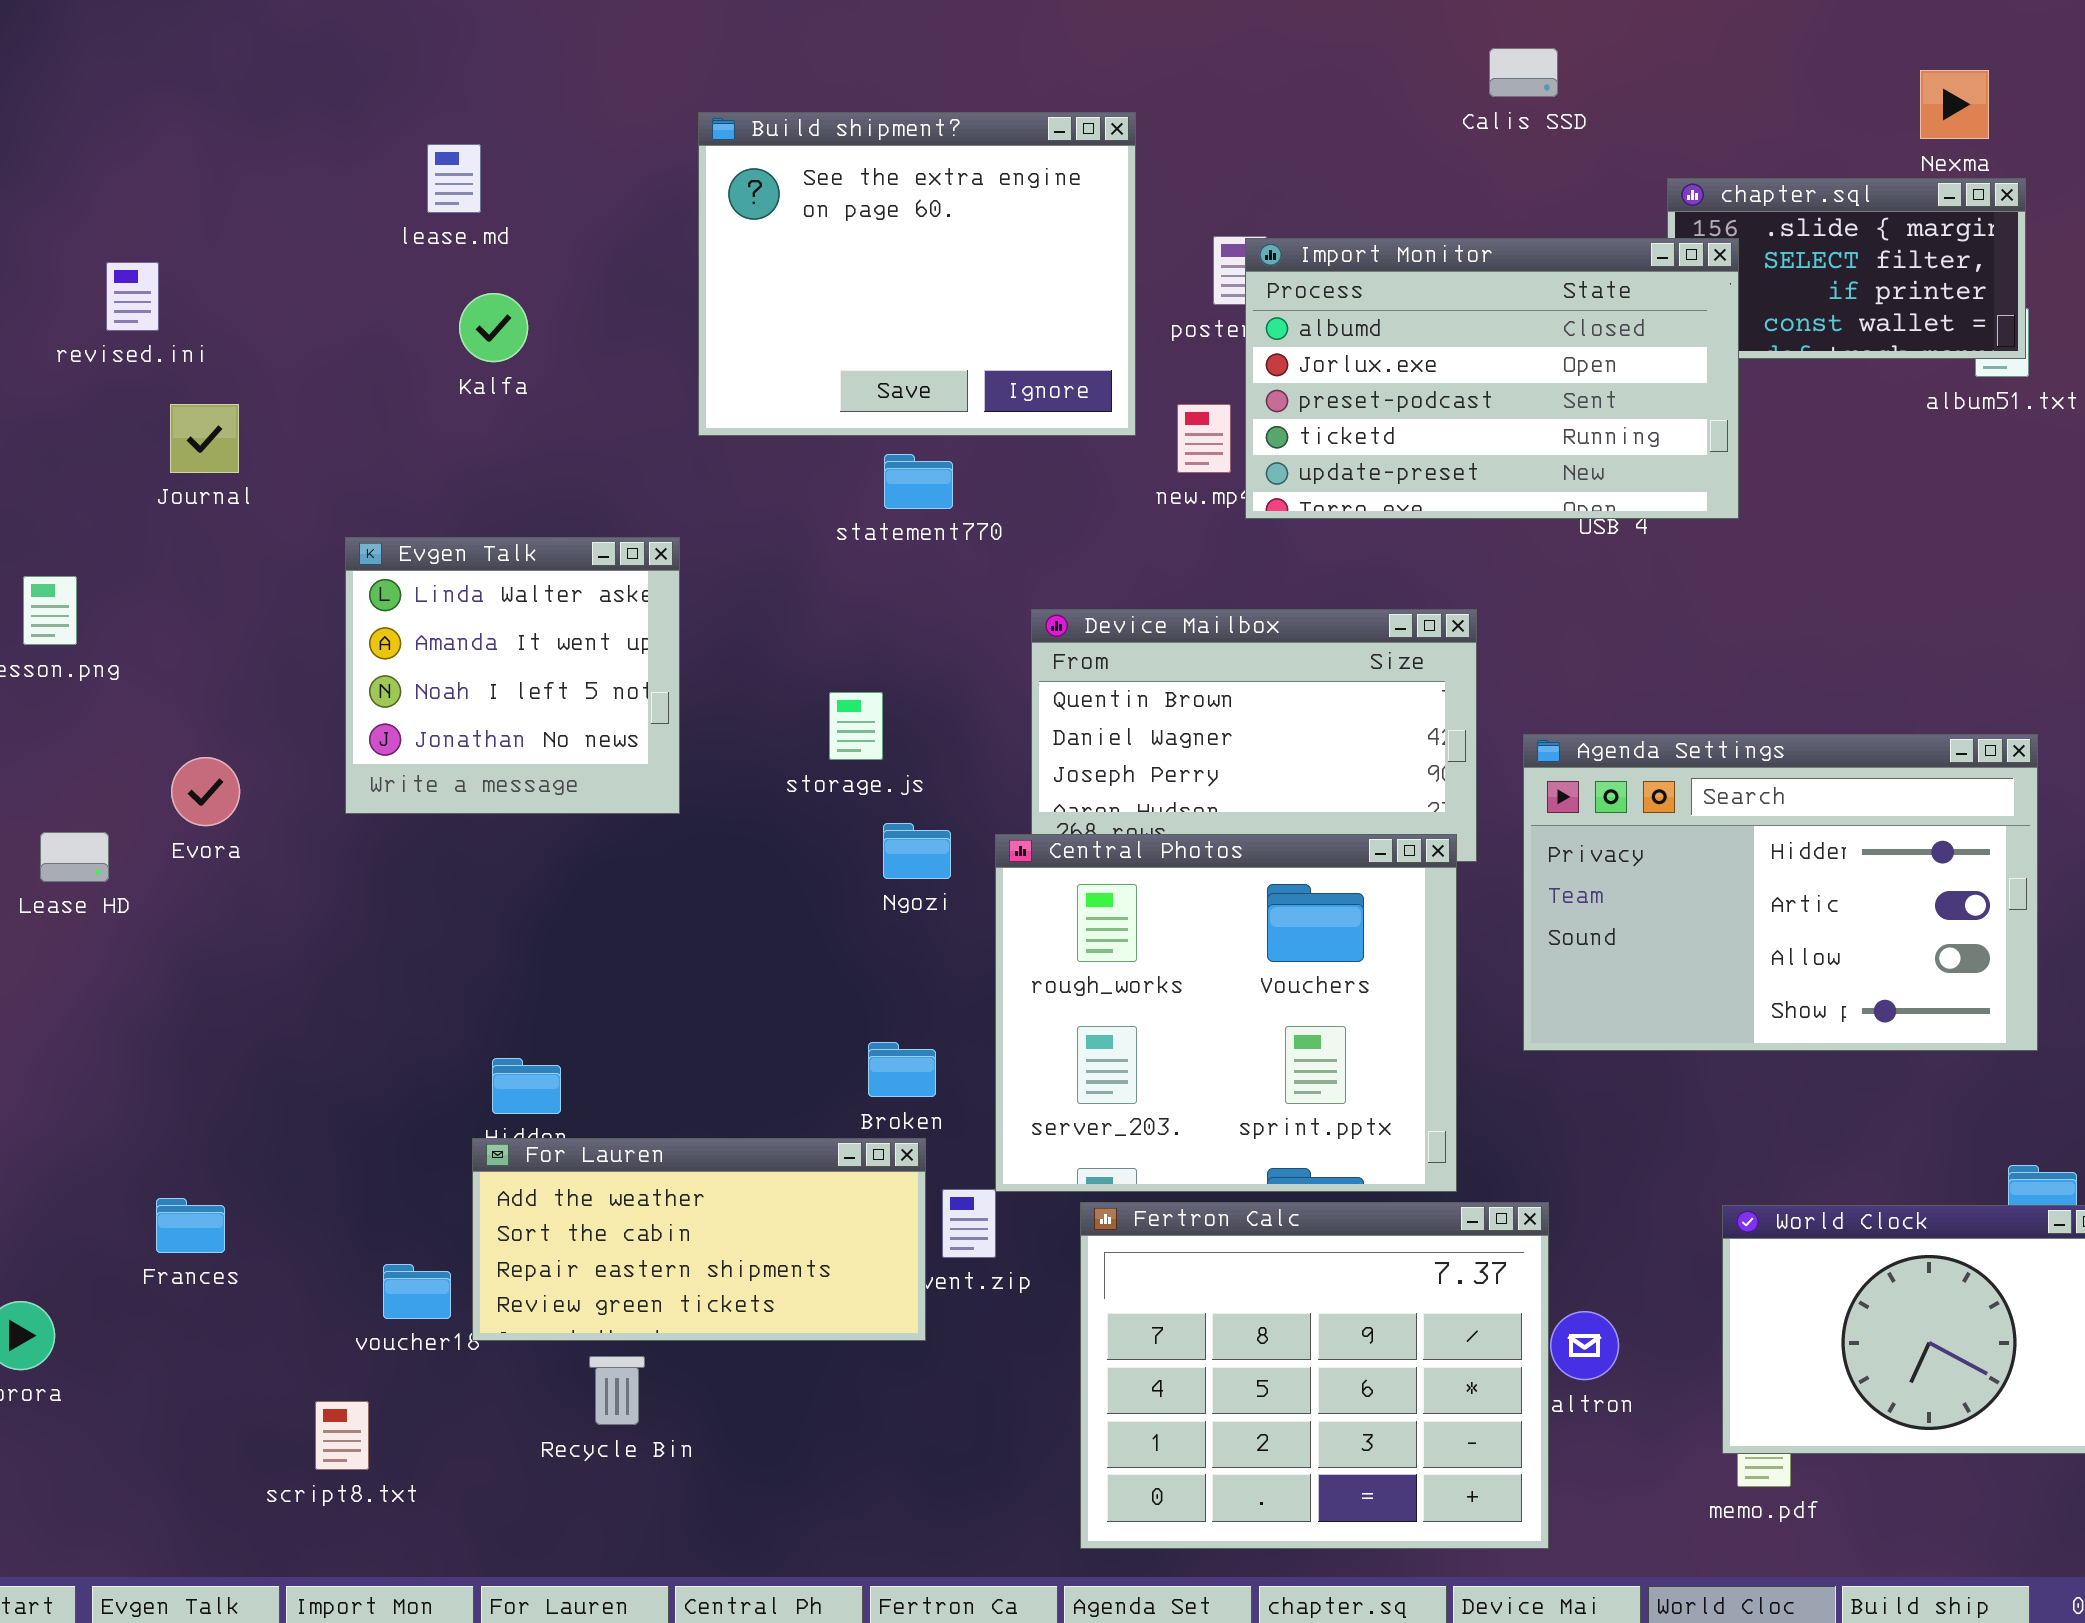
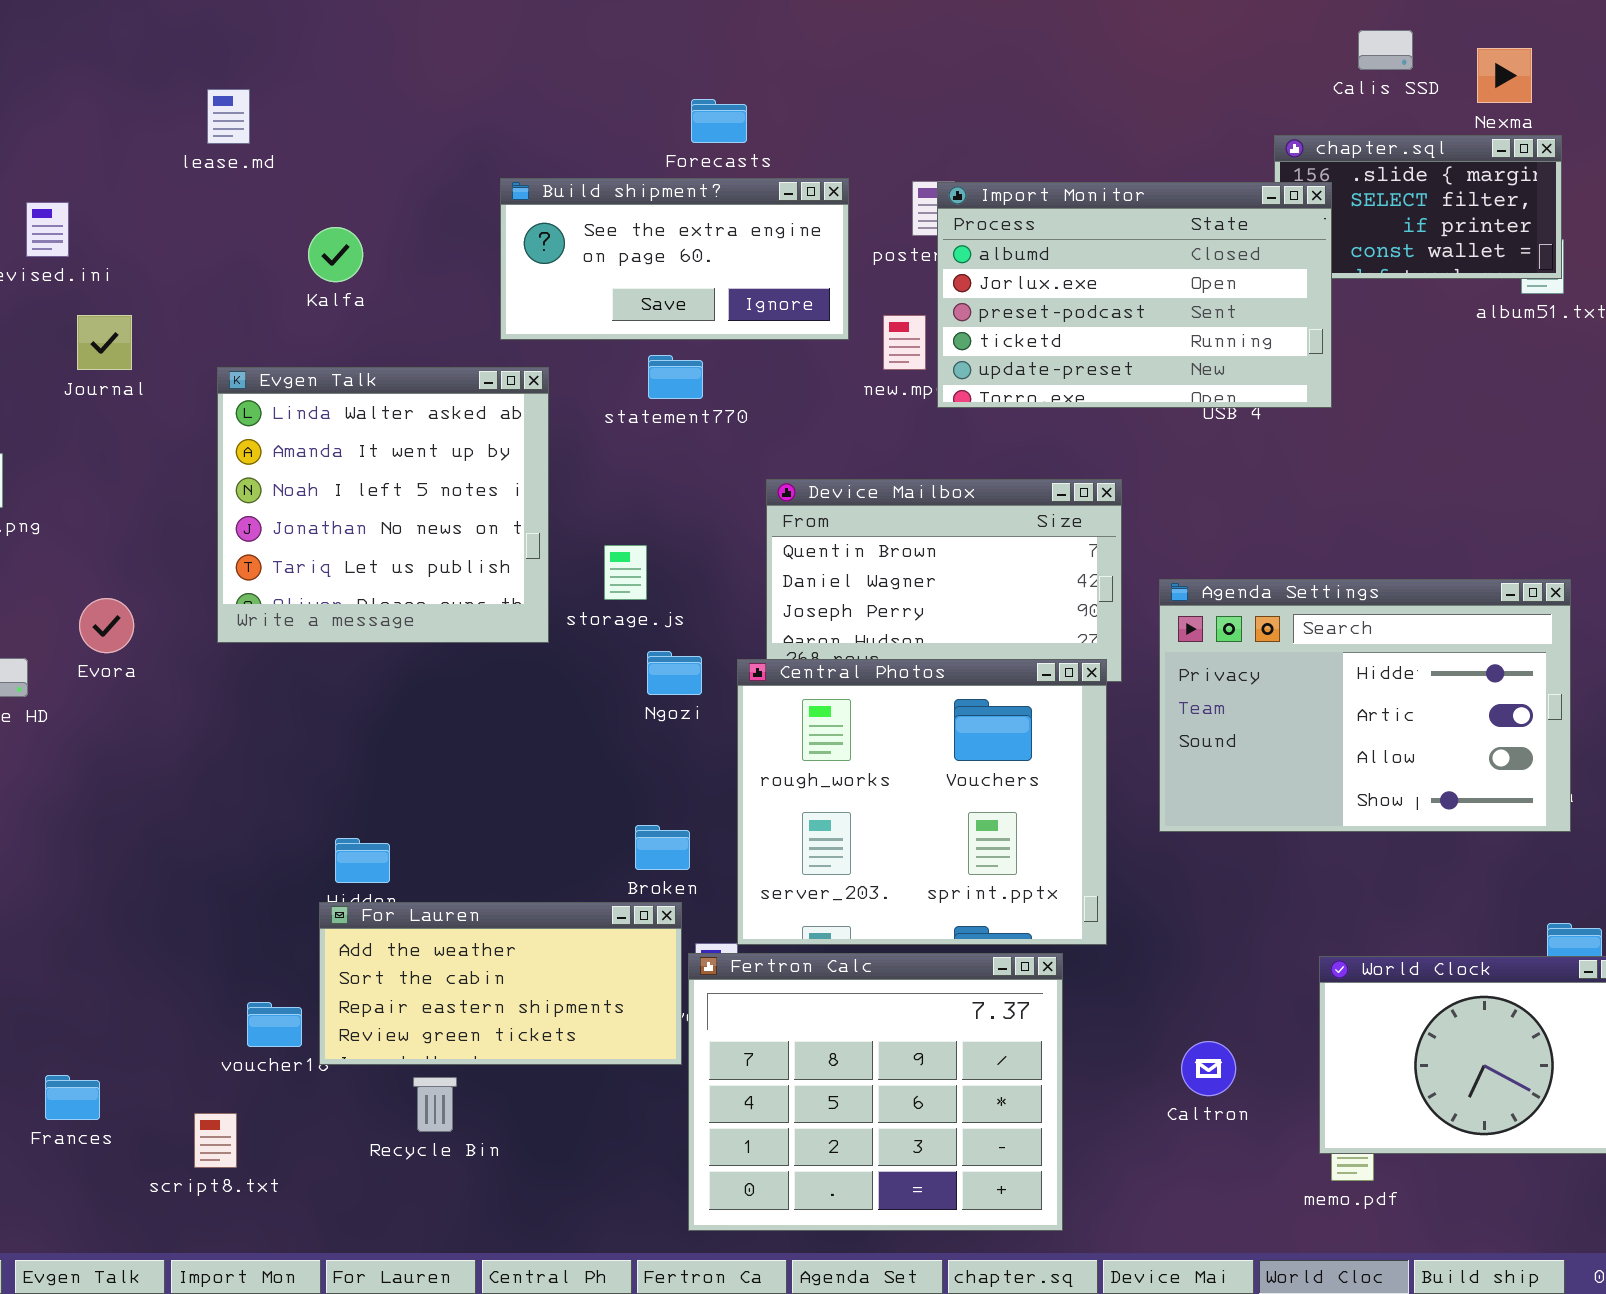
Calis SSD: [1489,48,1558,97] -> [1358,30,1413,70], moved
Build shipment?: [698,112,1136,436] -> [500,178,849,340], resized
lease.md: [427,144,481,213] -> [207,89,250,144], moved
Evgen Talk: [345,537,680,814] -> [217,367,549,643], resized
Frances: [156,1198,225,1253] -> [45,1075,100,1120], moved
Fertron Calc: [1080,1202,1549,1549] -> [688,953,1063,1231], moved

